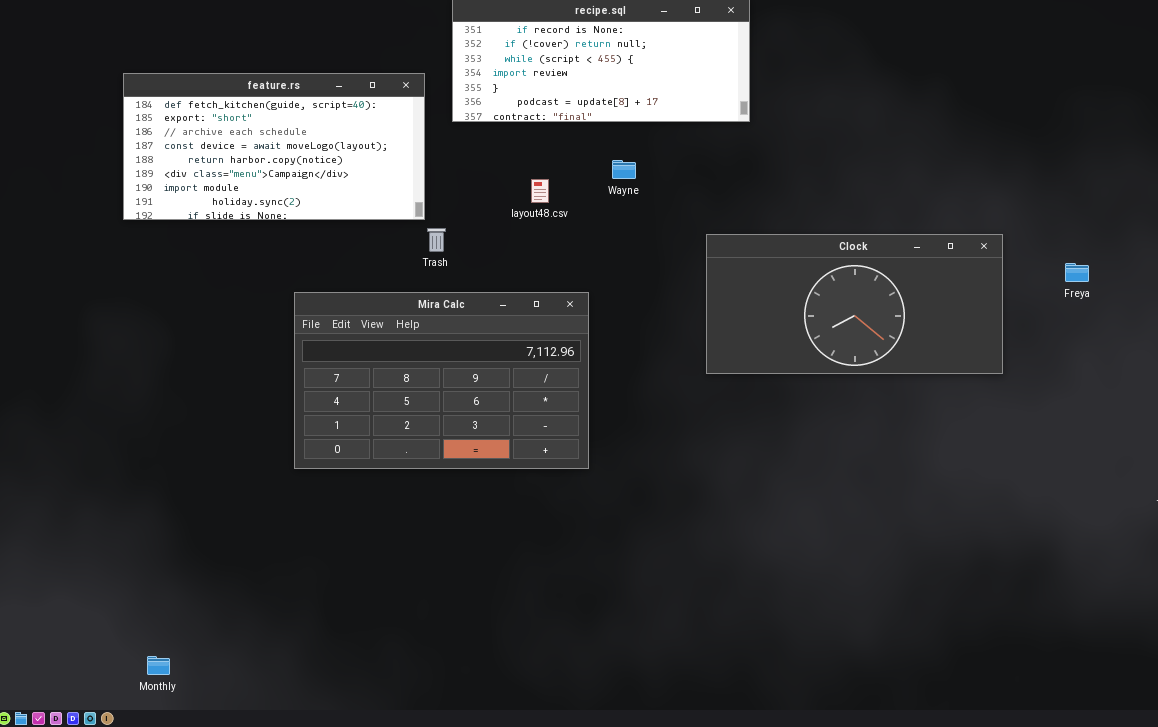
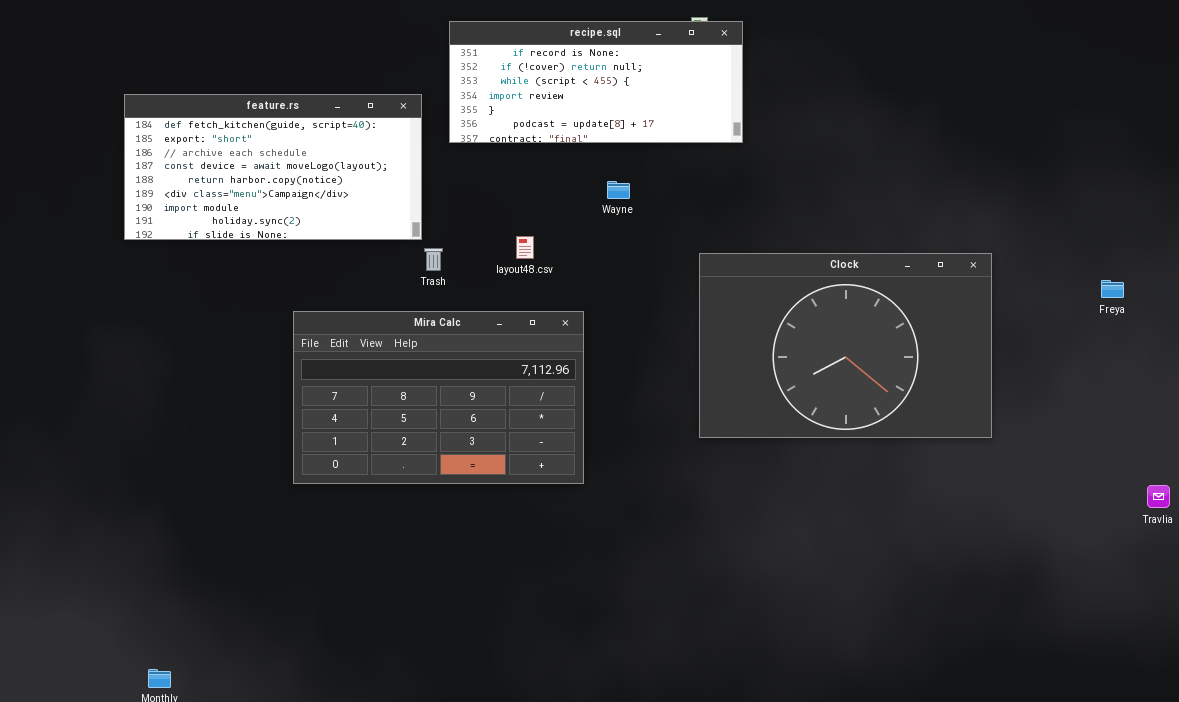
layout48.csv: [531,179,549,203] -> [516,236,534,259], moved
Clock: [706,234,1003,374] -> [699,253,992,438], resized
Freya: [1065,263,1089,282] -> [1101,280,1124,298], moved

